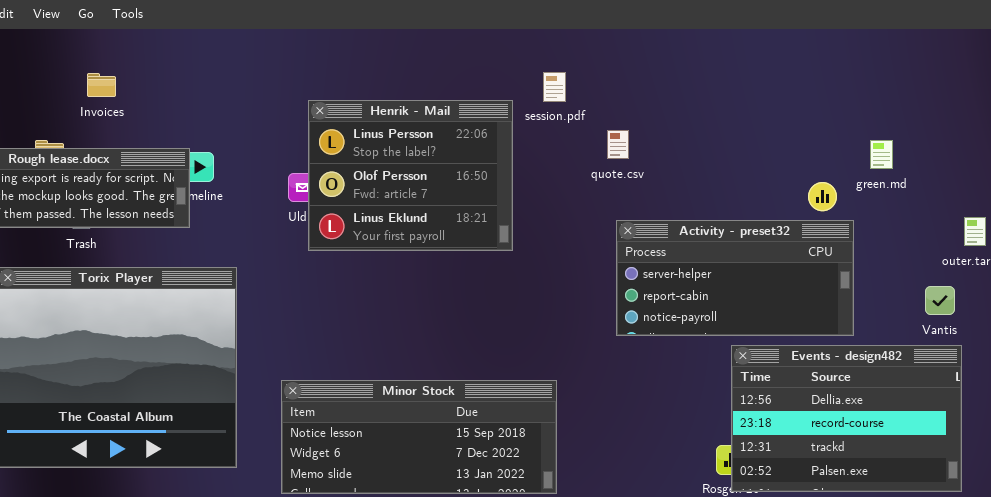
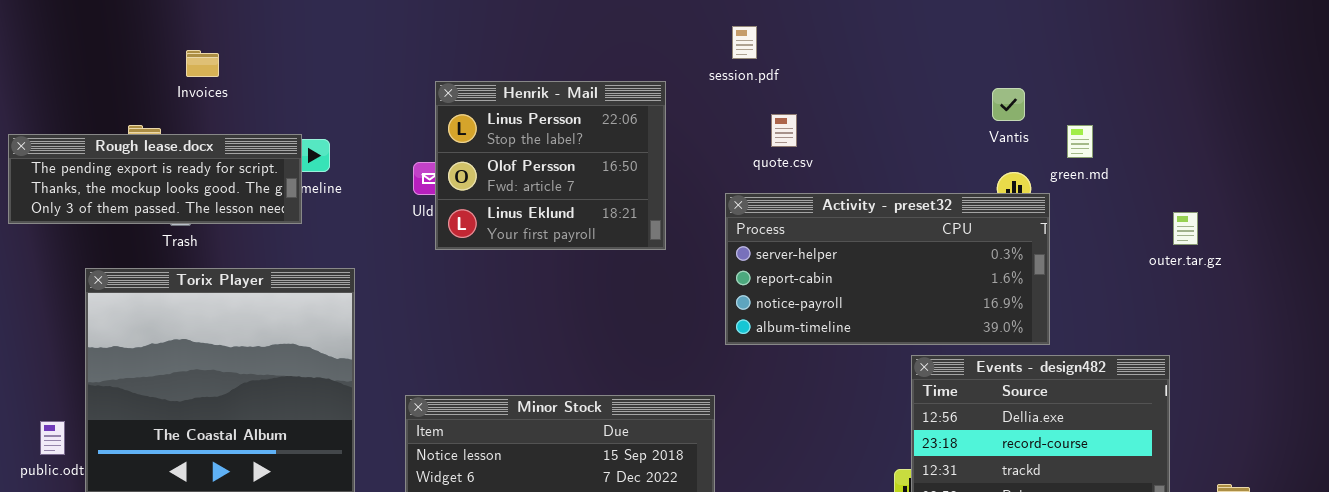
session.pdf: [543,72,566,102] -> [732,26,757,59], moved
Activity - preset32: [616,220,854,336] -> [725,193,1050,345], resized
Vantis: [925,286,955,315] -> [992,88,1025,121], moved

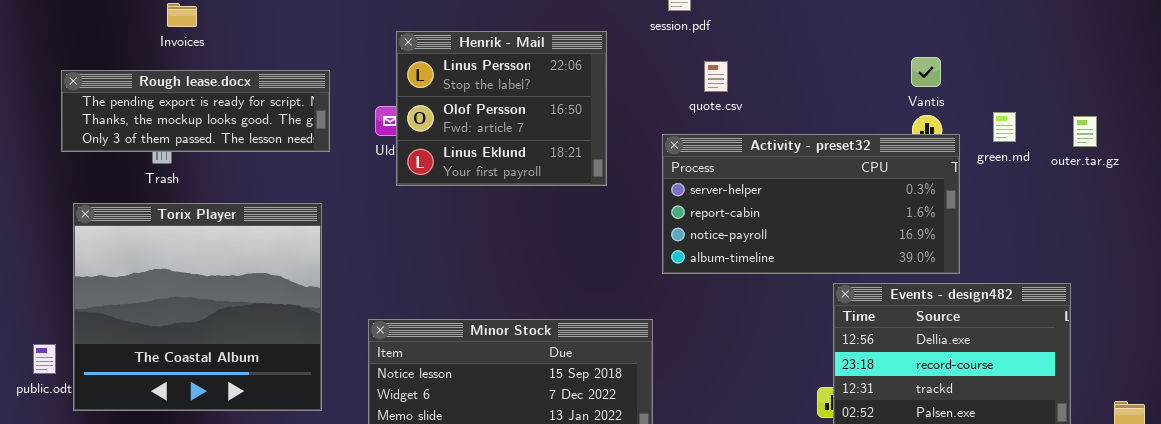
Vantis: [992,88,1025,121] -> [911,57,941,87], moved
green.md: [1067,125,1093,158] -> [993,112,1016,142], moved
Rough lease.docx: [8,134,302,224] -> [61,70,330,152], moved
outer.tar.gz: [1173,212,1198,245] -> [1073,116,1097,147], moved

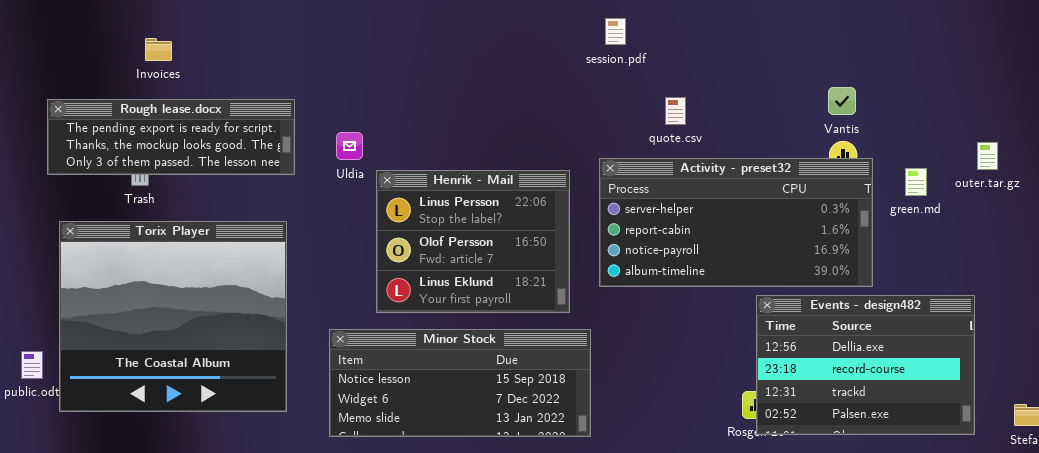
Henrik - Mail: [396,31,607,186] -> [376,170,570,313], moved
quote.csv: [704,61,728,92] -> [665,97,686,125], moved
green.md: [993,112,1016,142] -> [905,168,927,196], moved

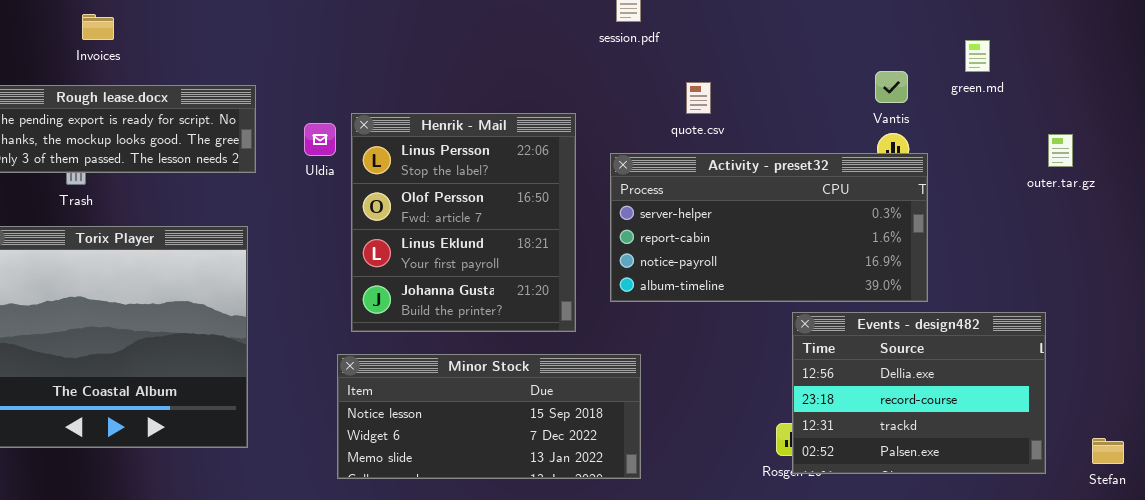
green.md: [905,168,927,196] -> [965,40,990,72], moved
Henrik - Mail: [376,170,570,313] -> [351,113,576,332], resized
Minor Stock: [329,329,591,437] -> [337,354,641,479], moved

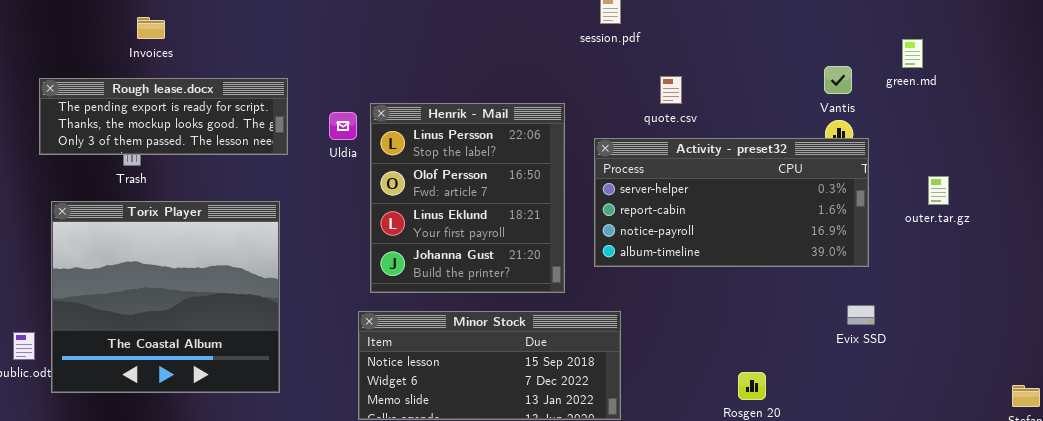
outer.tar.gz: [1048,134,1073,167] -> [928,176,949,205], moved
Events - design482: [792,312,1046,474] -> none, closed

